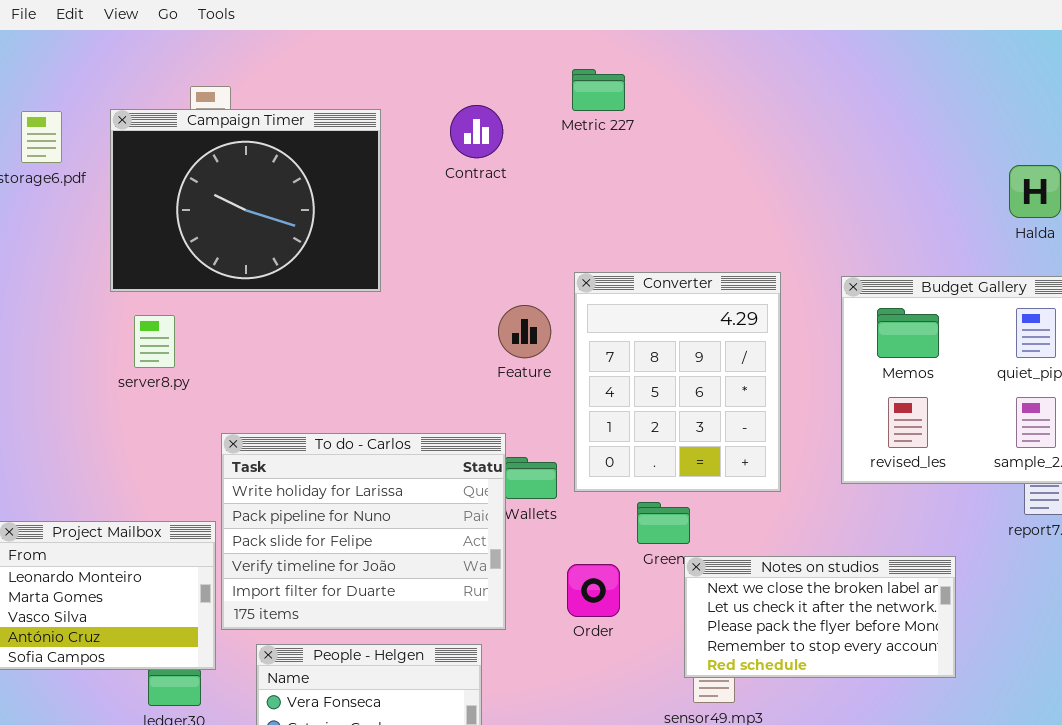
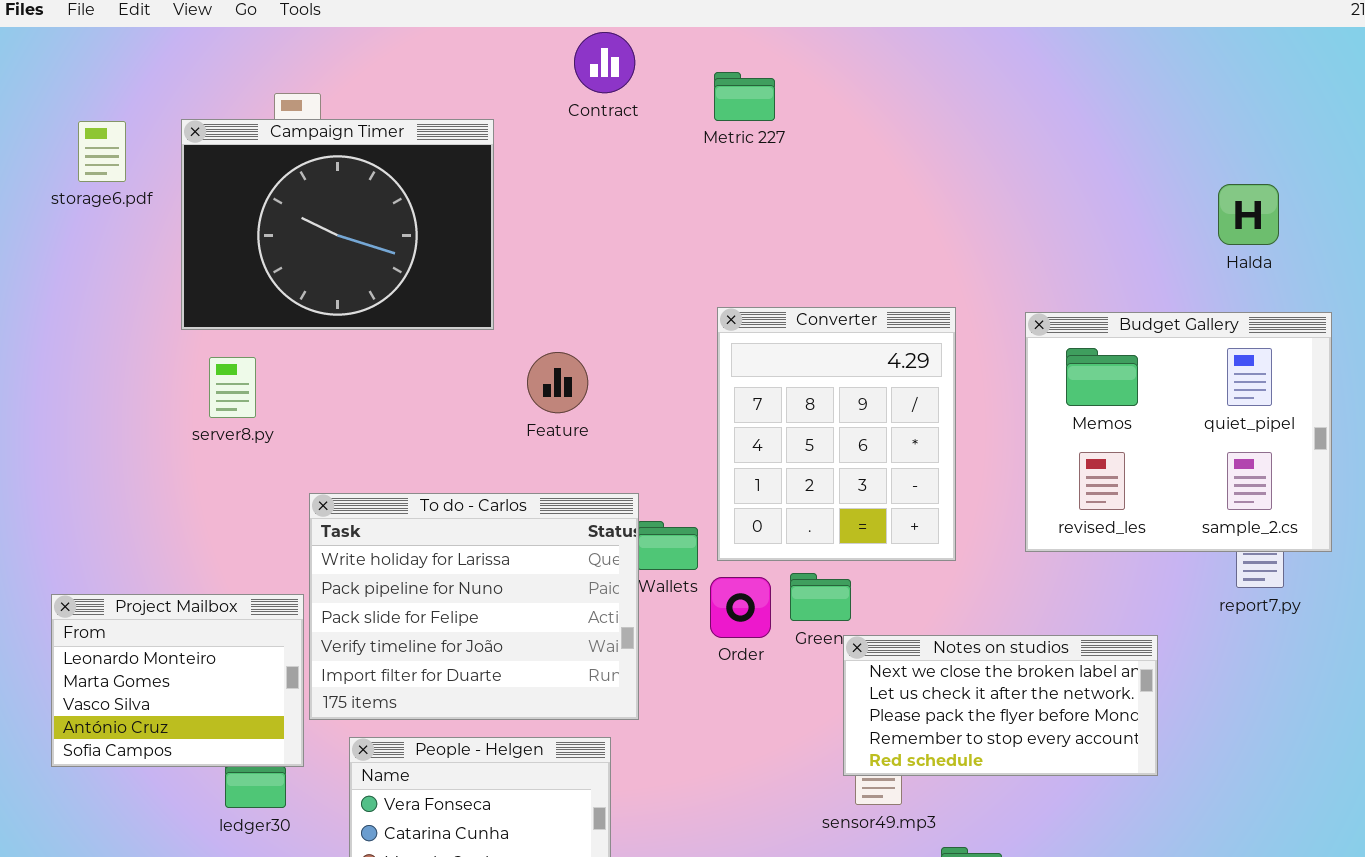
Contract: [450,105,503,158] -> [574,32,635,93], moved
Feature: [498,305,551,358] -> [527,352,588,413], moved
Order: [567,564,620,617] -> [710,577,771,638], moved

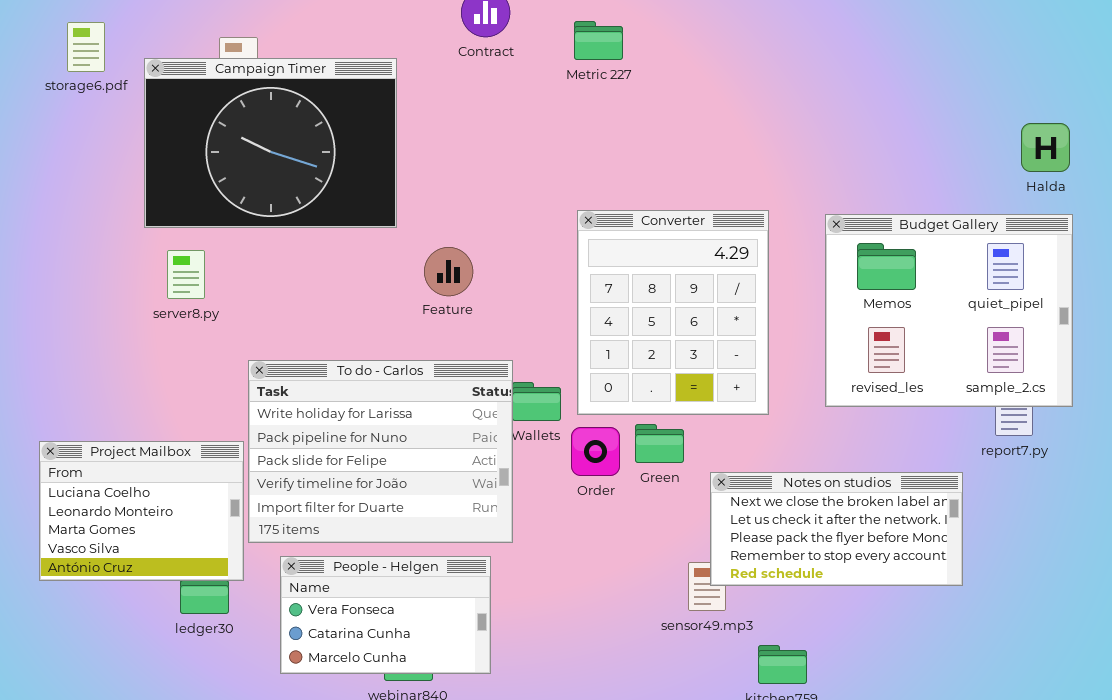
storage6.pdf: [78,121,126,182] -> [67,22,105,72], moved
Halda: [1218,184,1279,245] -> [1021,123,1070,172], moved
Project Mailbox: [51,594,304,767] -> [39,441,244,581], scrolled up 1 row
Notes on studios: [843,635,1158,776] -> [710,472,963,586], moved

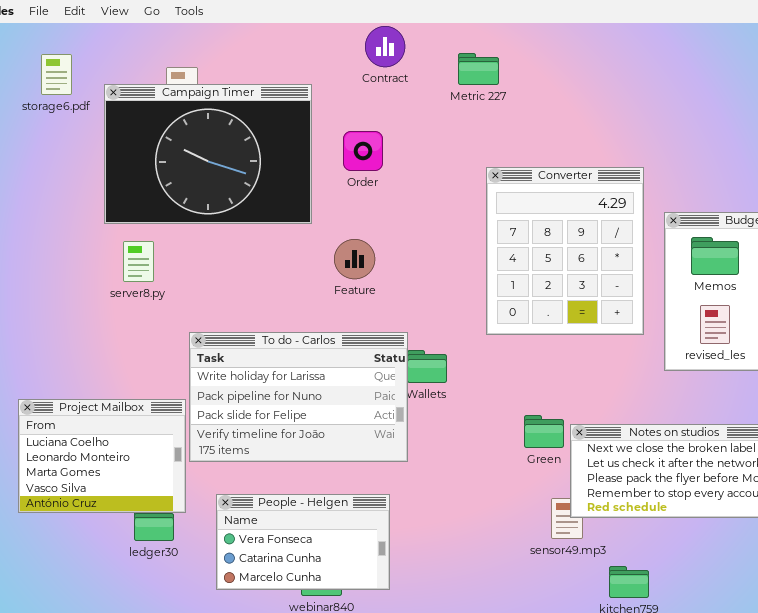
Converter: [577,210,769,415] -> [486,167,644,335], moved
To do - Carlos: [248,360,513,543] -> [189,332,408,462], resized
Green: [635,424,684,463] -> [524,415,564,448], moved
Order: [571,427,620,476] -> [343,131,383,171], moved

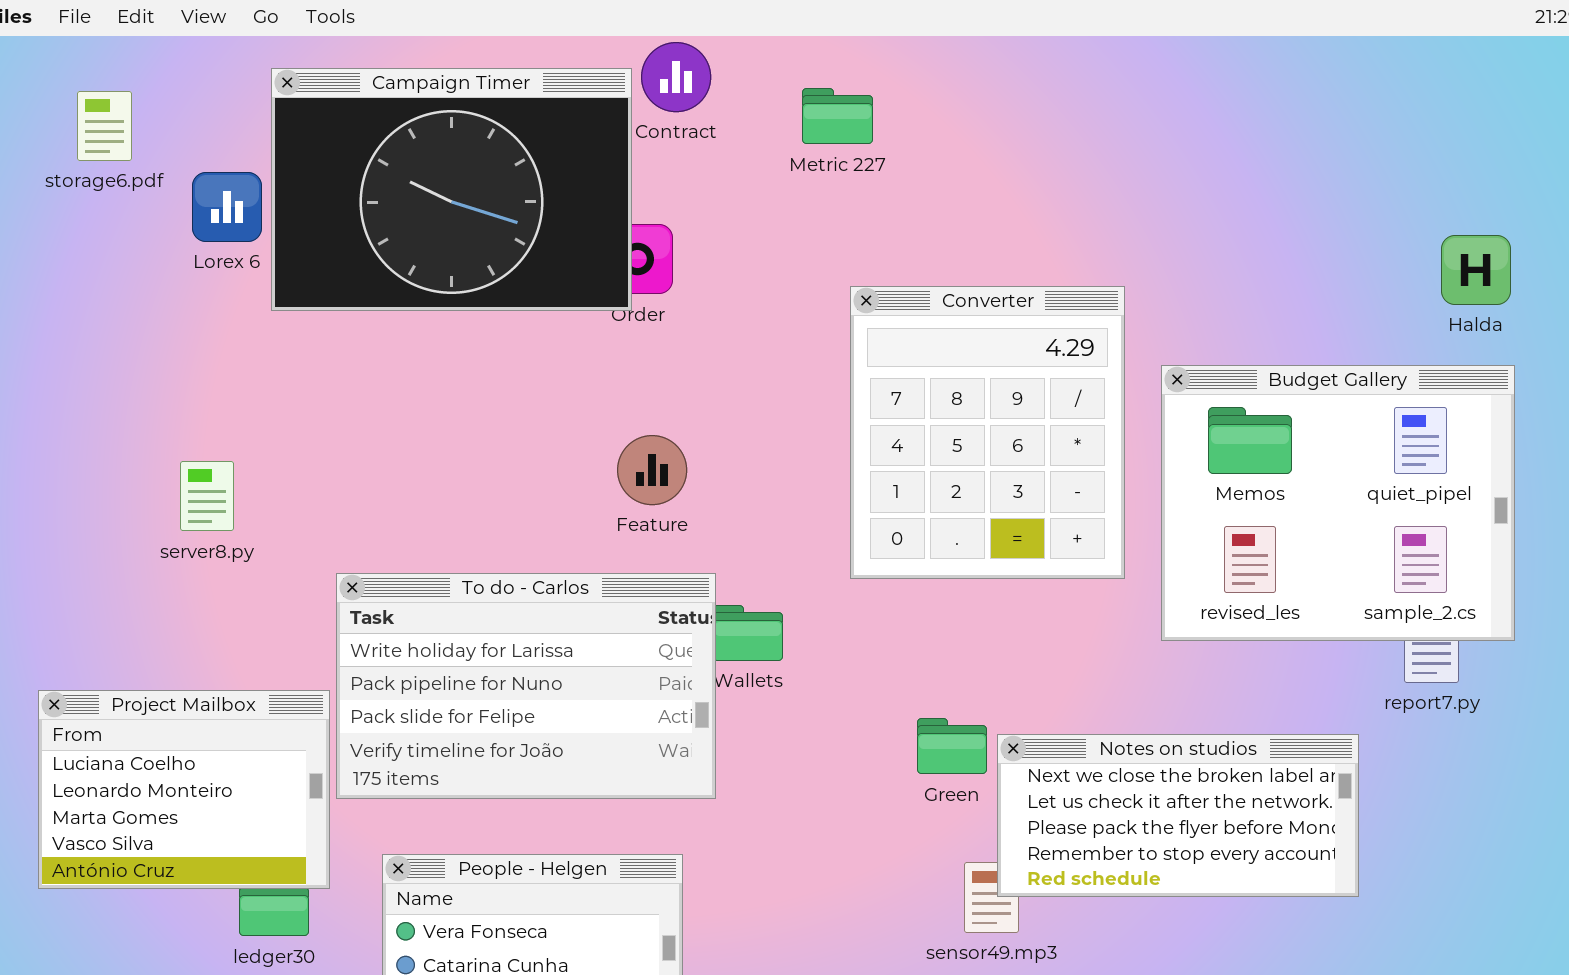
Campaign Timer: [104,84,312,224] -> [271,68,632,311], moved
Feature: [334,239,375,279] -> [617,435,687,505], moved
server8.py: [123,241,154,282] -> [180,461,234,531], moved

